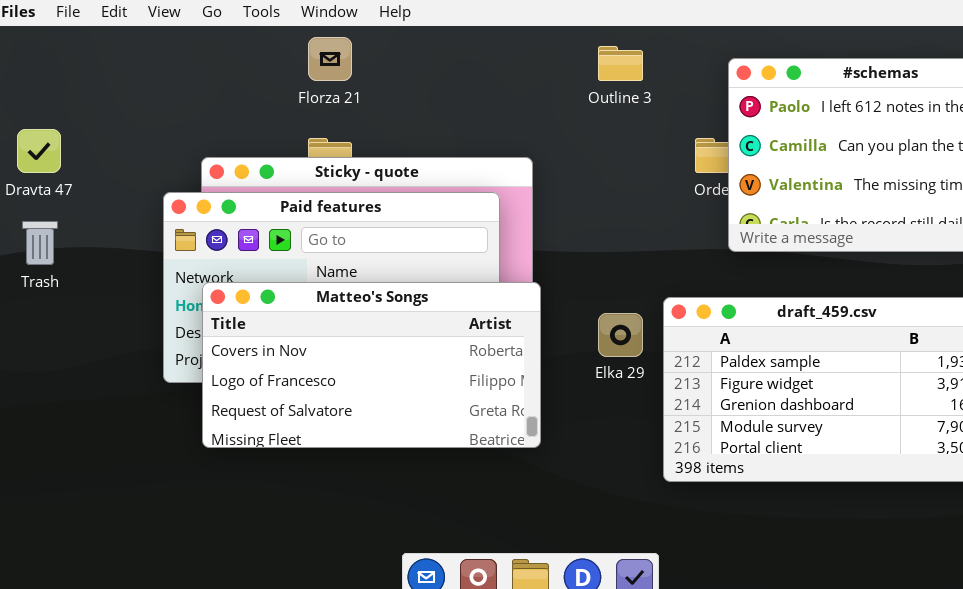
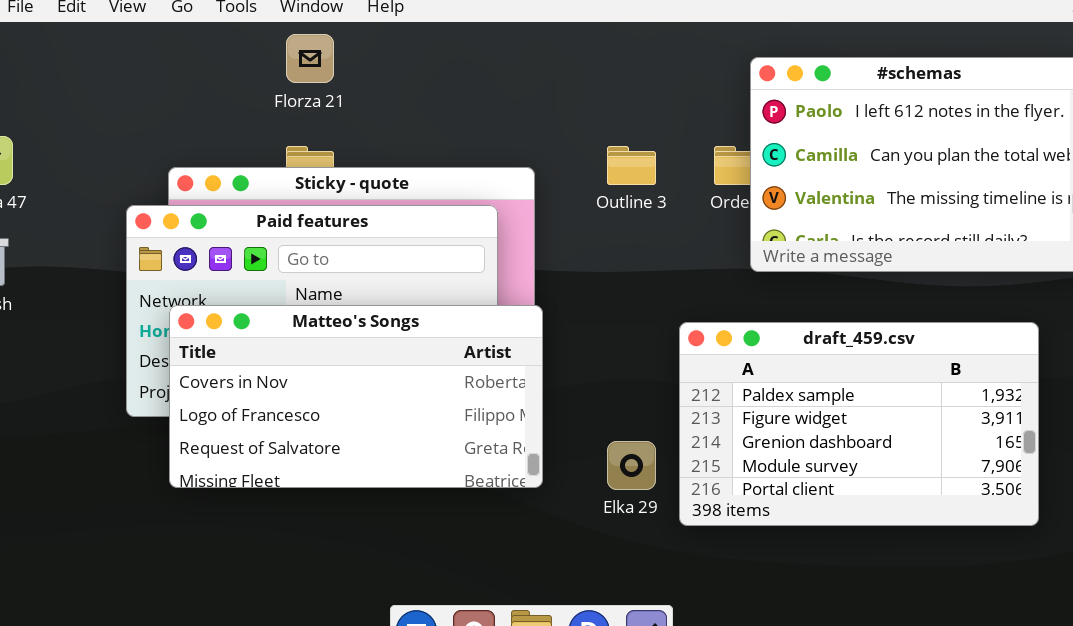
Outline 3: [598,46,643,81] -> [607,146,656,185], moved
Elka 29: [598,313,643,357] -> [607,441,656,490], moved

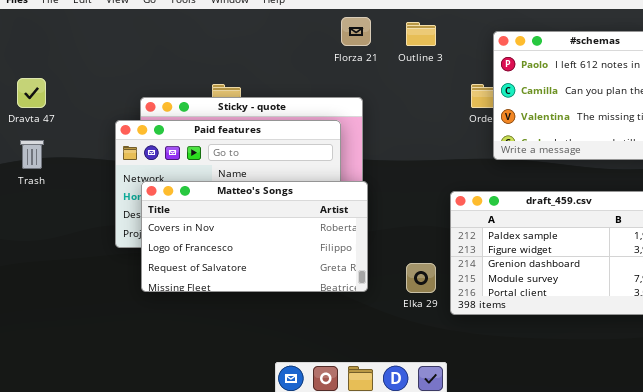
Florza 21: [286,34,334,83] -> [341,17,371,46], moved
Outline 3: [607,146,656,185] -> [406,22,436,46], moved

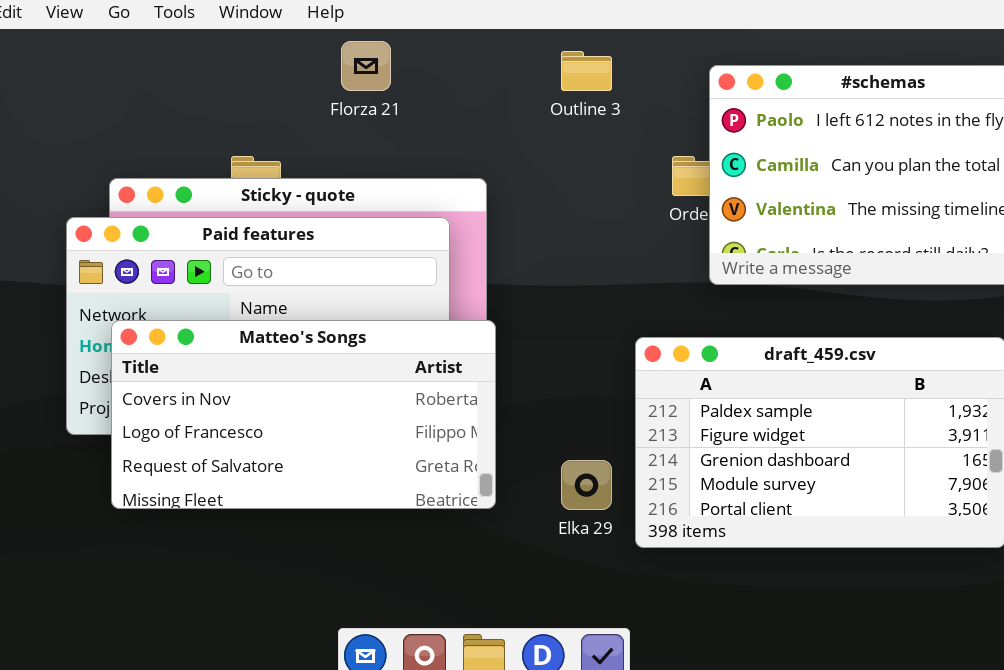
Florza 21: [341,17,371,46] -> [341,41,391,91], moved

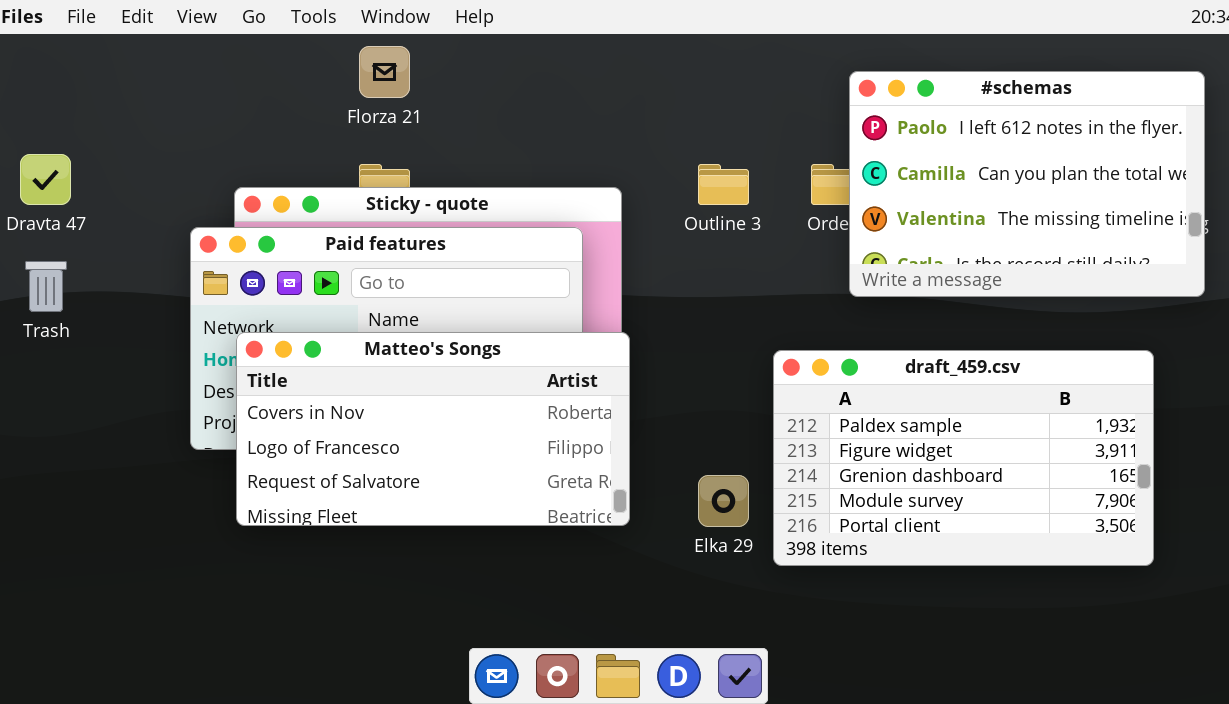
Florza 21: [341,41,391,91] -> [359,46,410,98], moved
Outline 3: [561,51,612,91] -> [698,164,749,205], moved

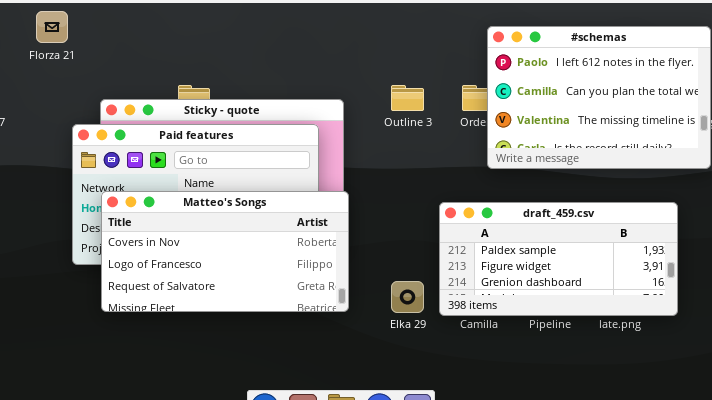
Florza 21: [359,46,410,98] -> [36,11,68,43], moved
draft_459.csv: [773,350,1154,566] -> [439,202,678,316], resized

